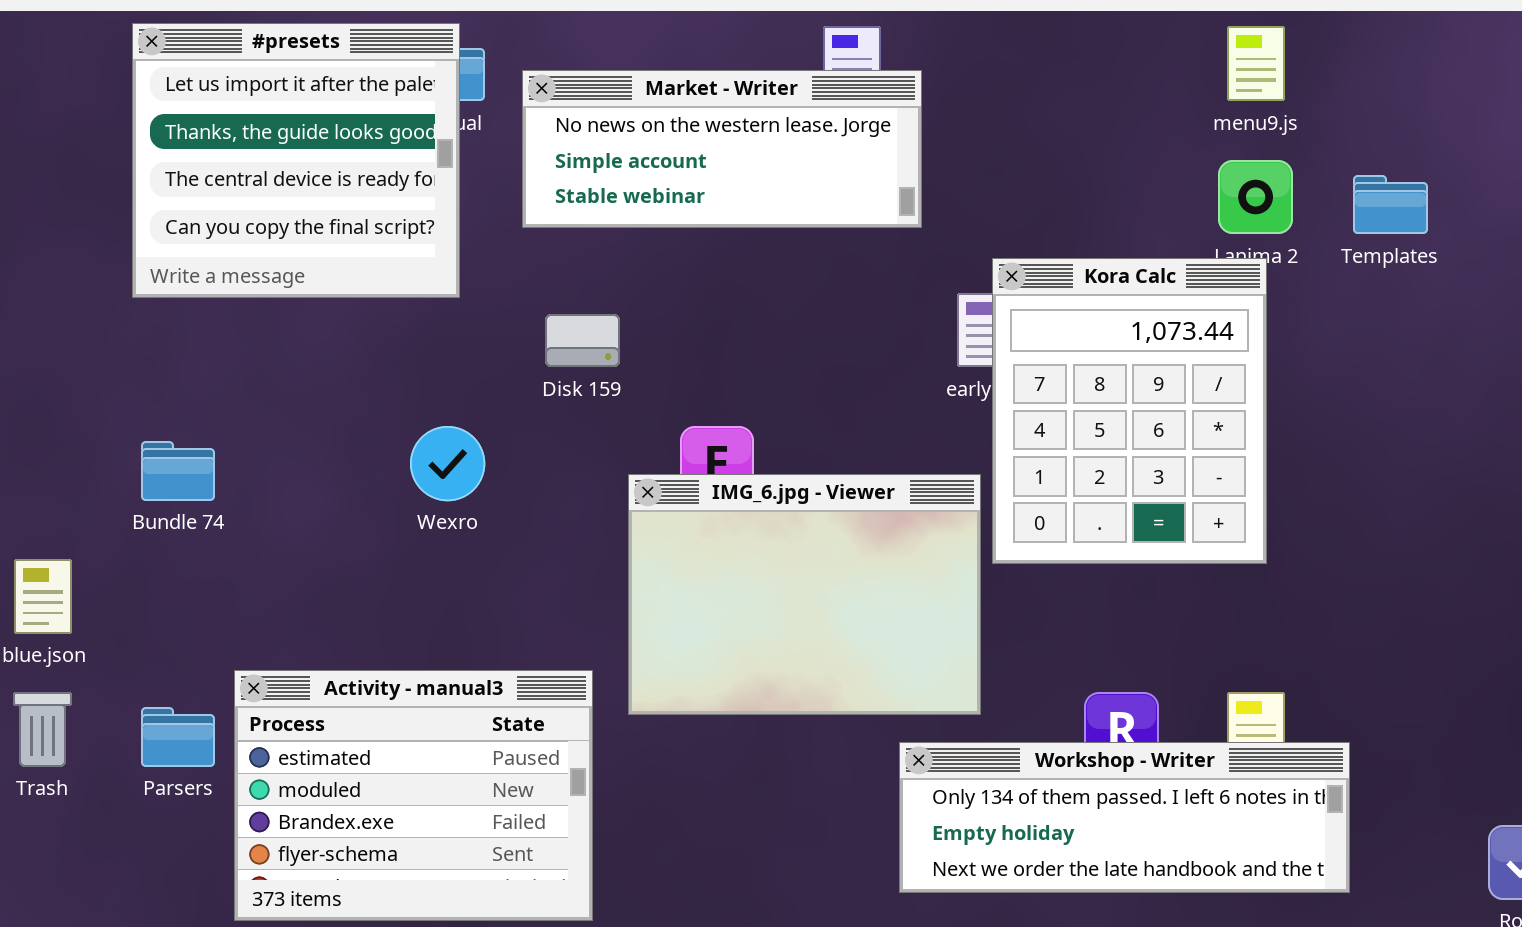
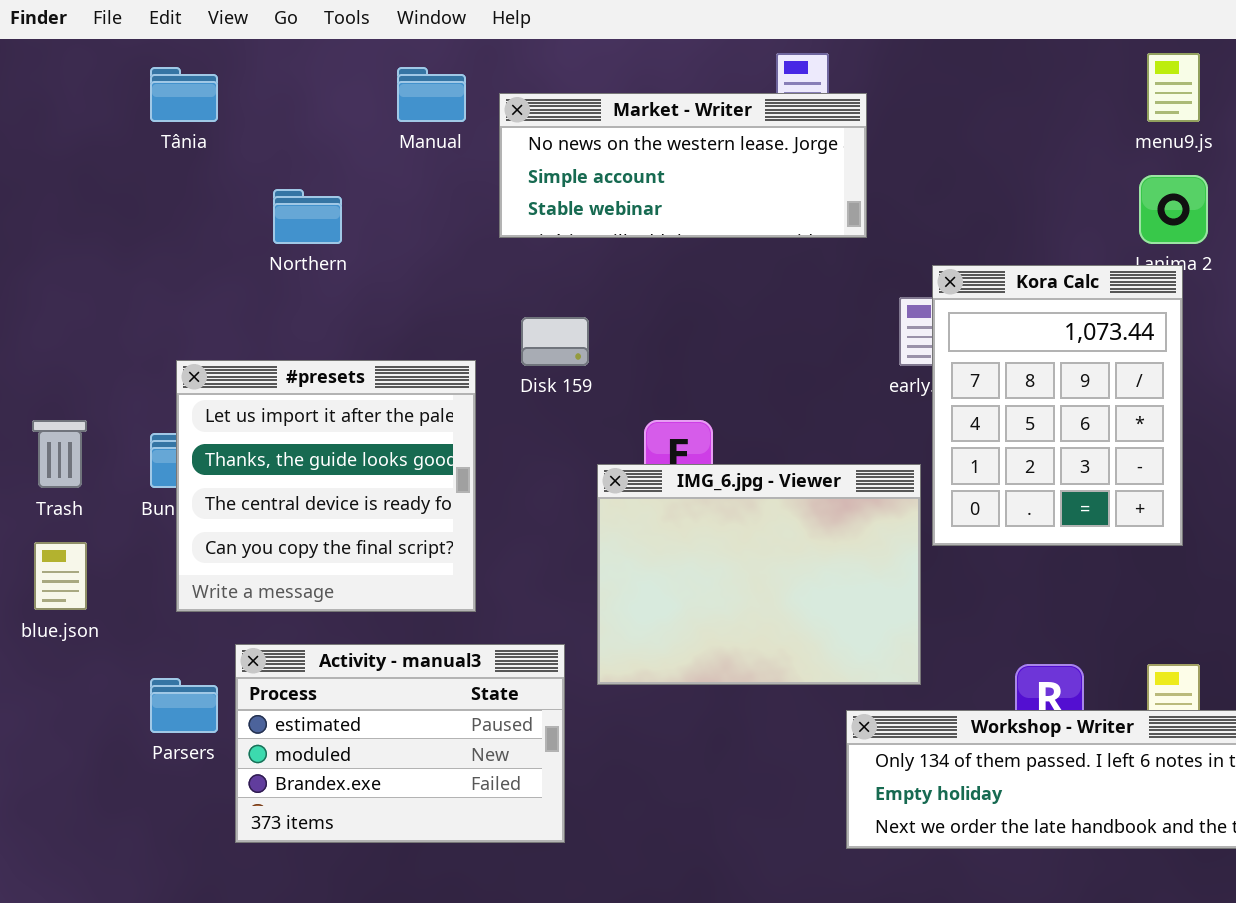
#presets: [132,23,460,298] -> [176,360,476,612], moved
Activity - manual3: [234,670,593,921] -> [235,644,565,843], resized
Trash: [13,692,72,767] -> [32,420,87,488], moved

